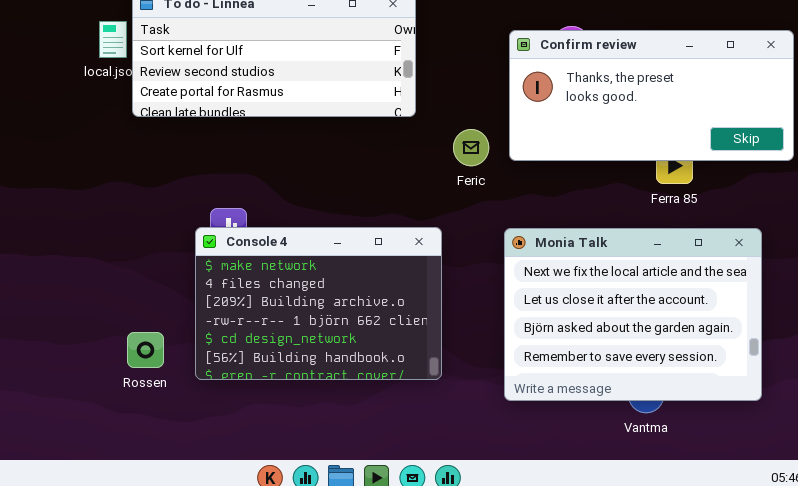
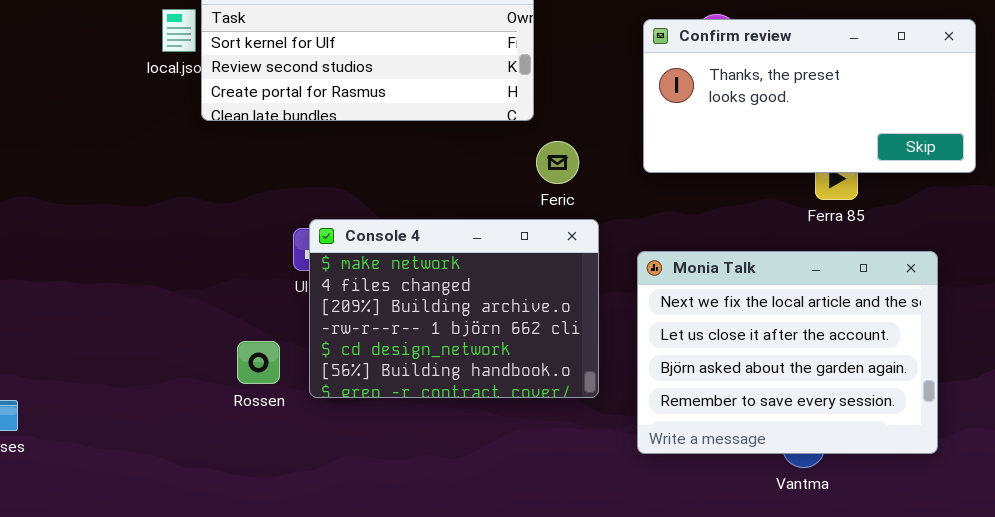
Feric: [453,129,489,166] -> [536,141,579,184], moved
Console 4: [195,227,442,380] -> [309,219,599,398], moved
Rossen: [127,332,164,368] -> [237,341,280,384], moved

